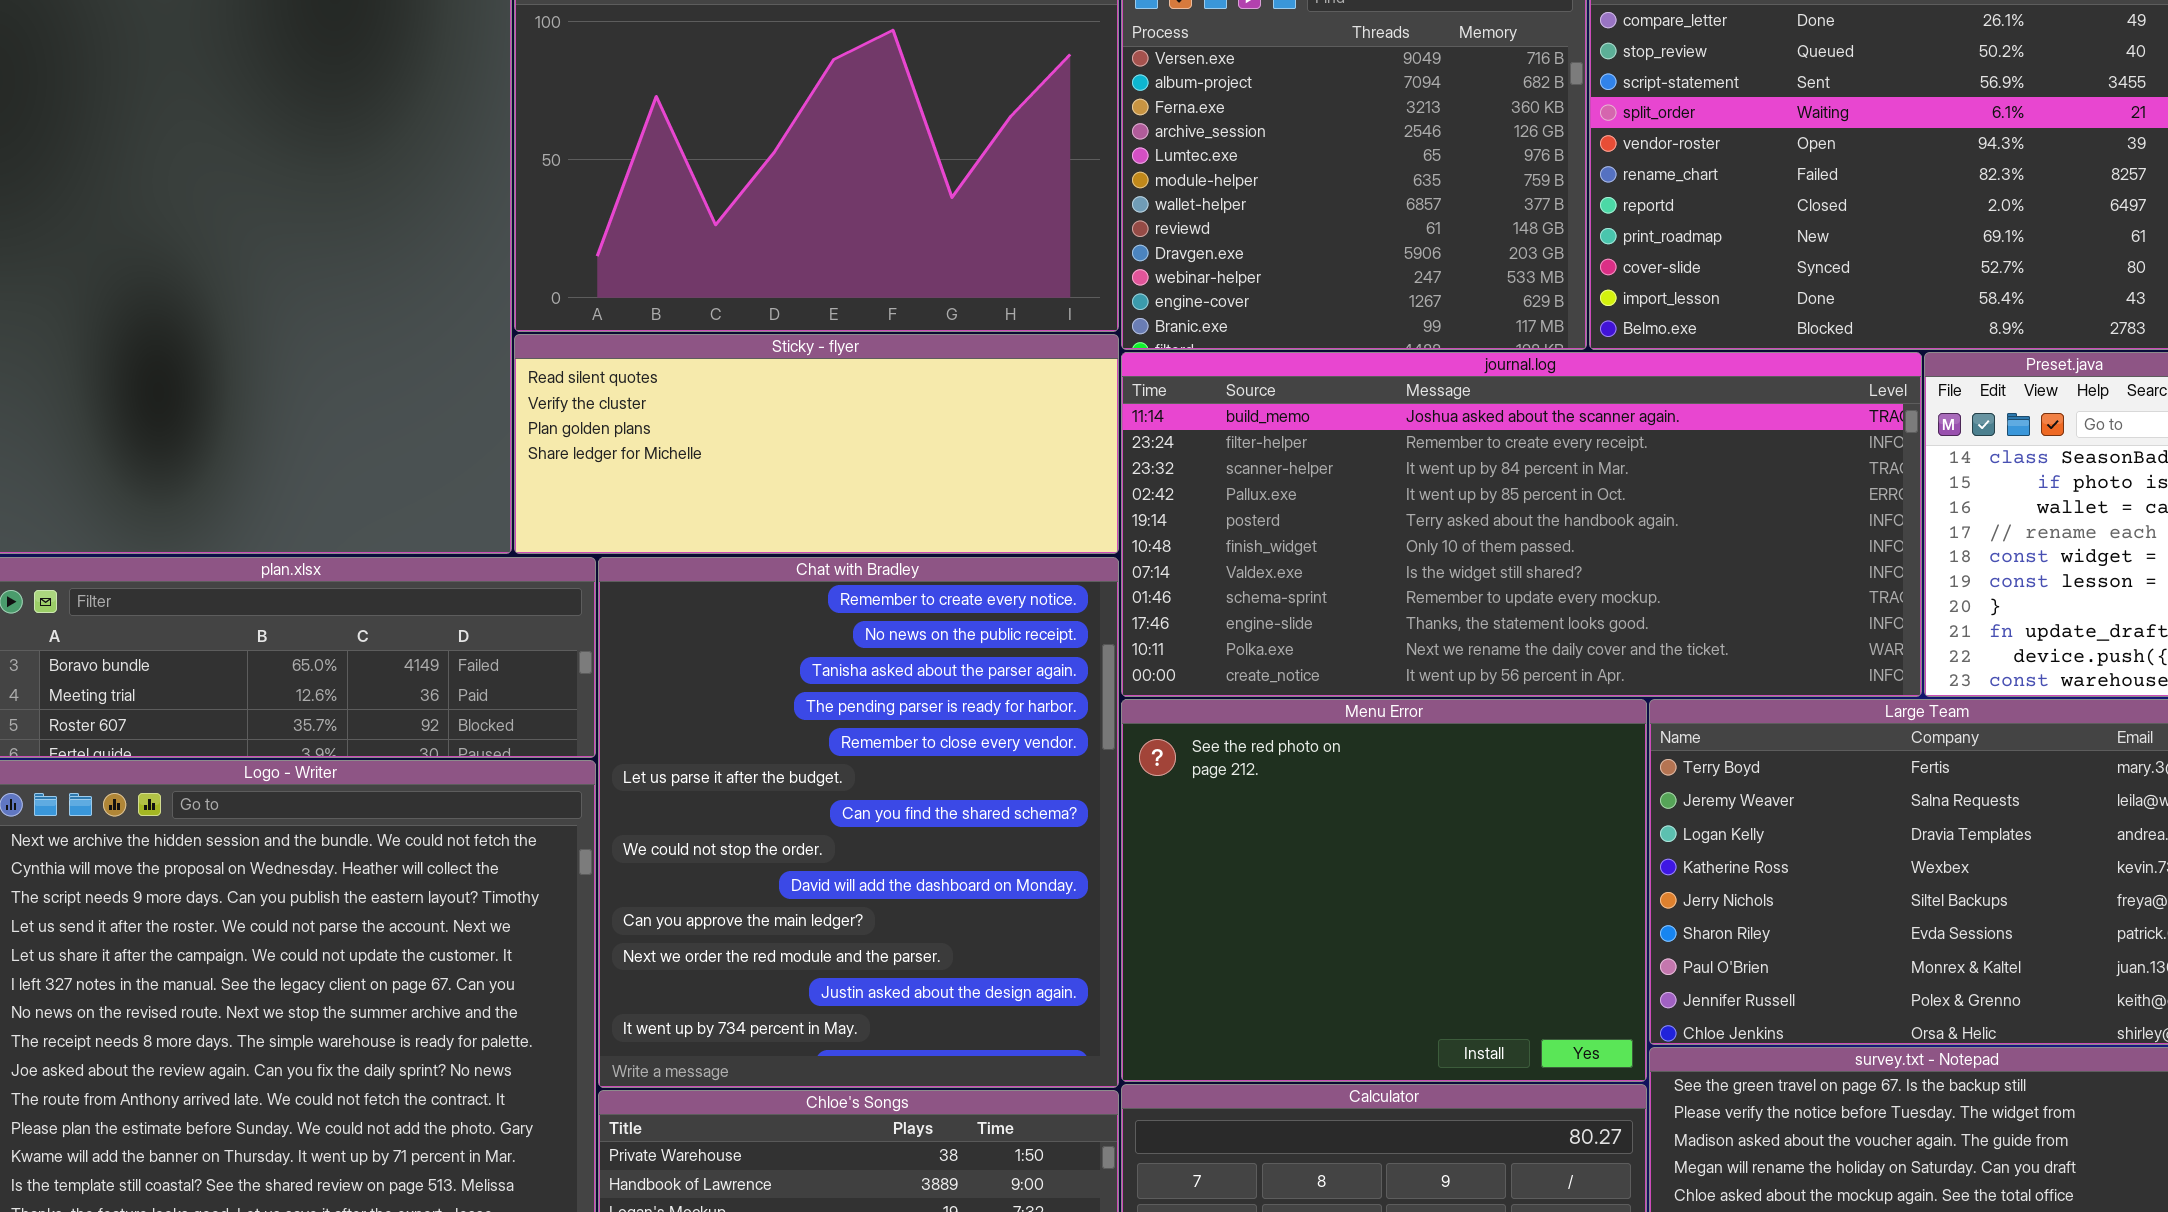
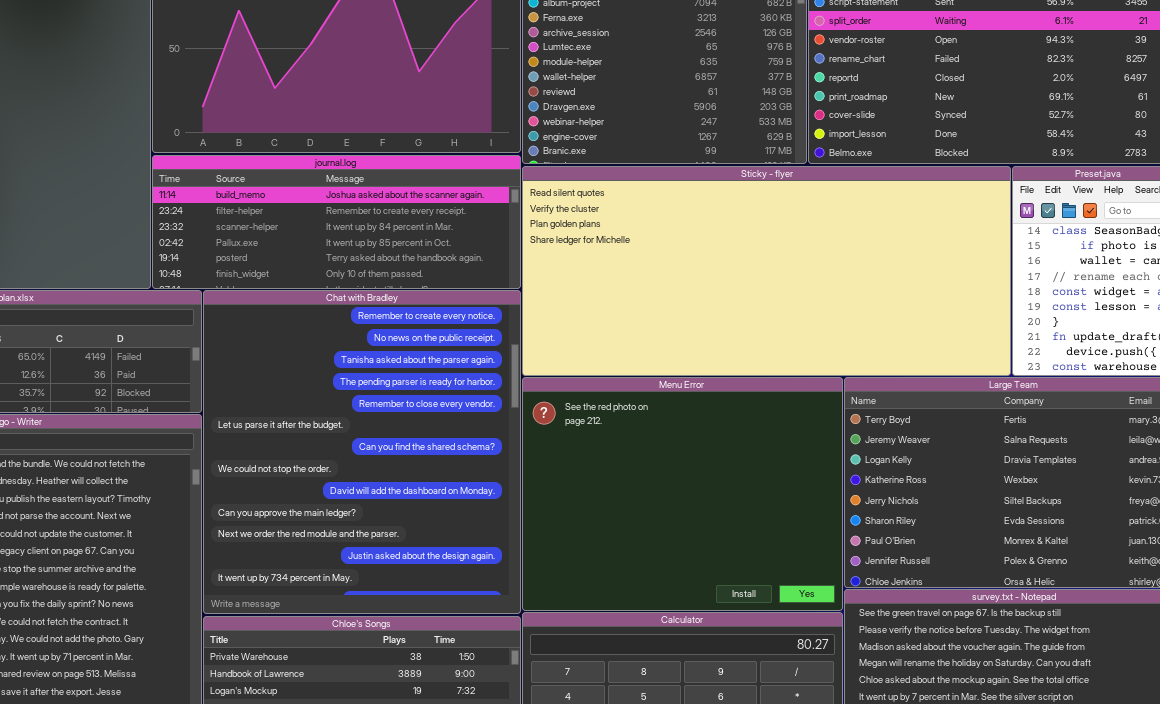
Sticky - flyer: [514,334,1119,554] -> [522,166,1011,376], moved, resized
journal.log: [1121,352,1922,697] -> [152,155,521,289], moved, resized

